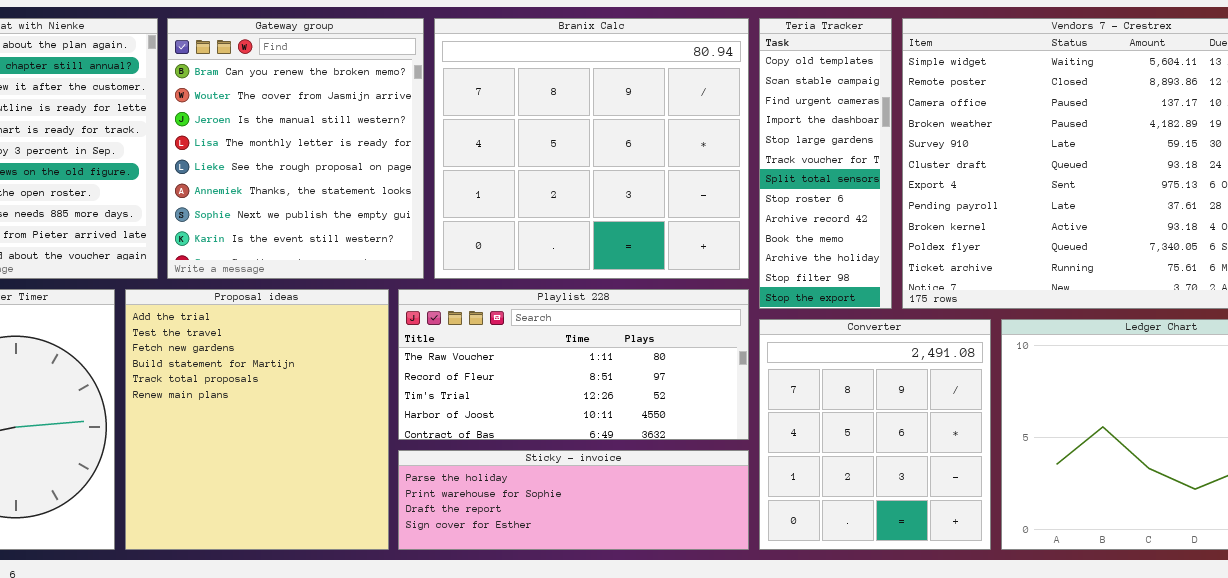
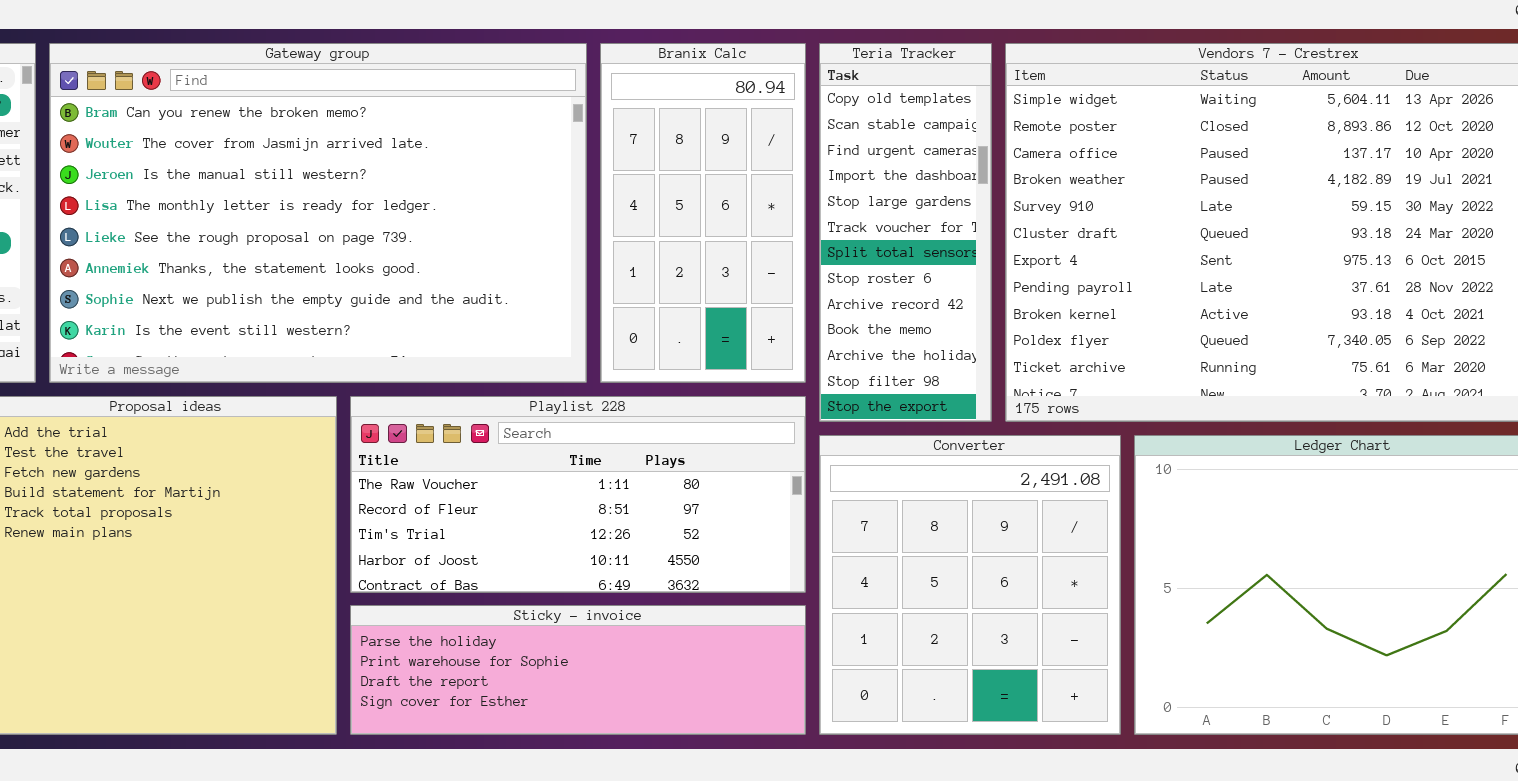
Gateway group: [167,18,424,279] -> [49,43,587,383], resized
Branix Calc: [434,18,749,279] -> [600,43,806,383], resized

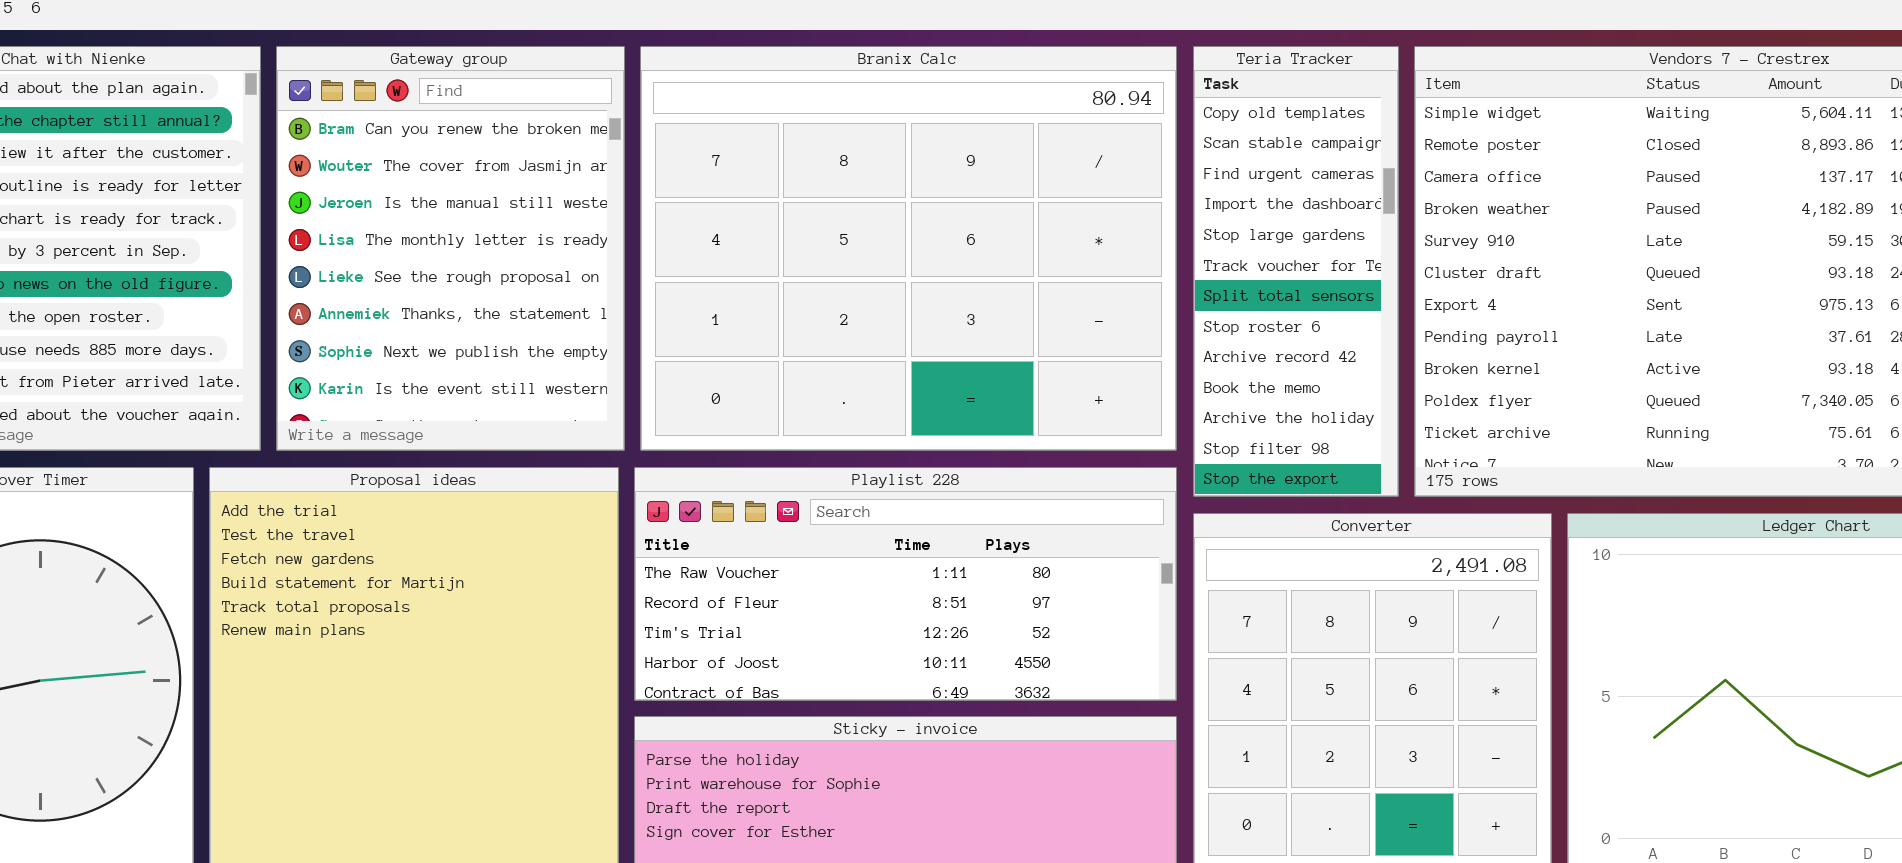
Gateway group: [49,43,587,383] -> [276,46,625,451], resized
Branix Calc: [600,43,806,383] -> [640,46,1177,451], resized

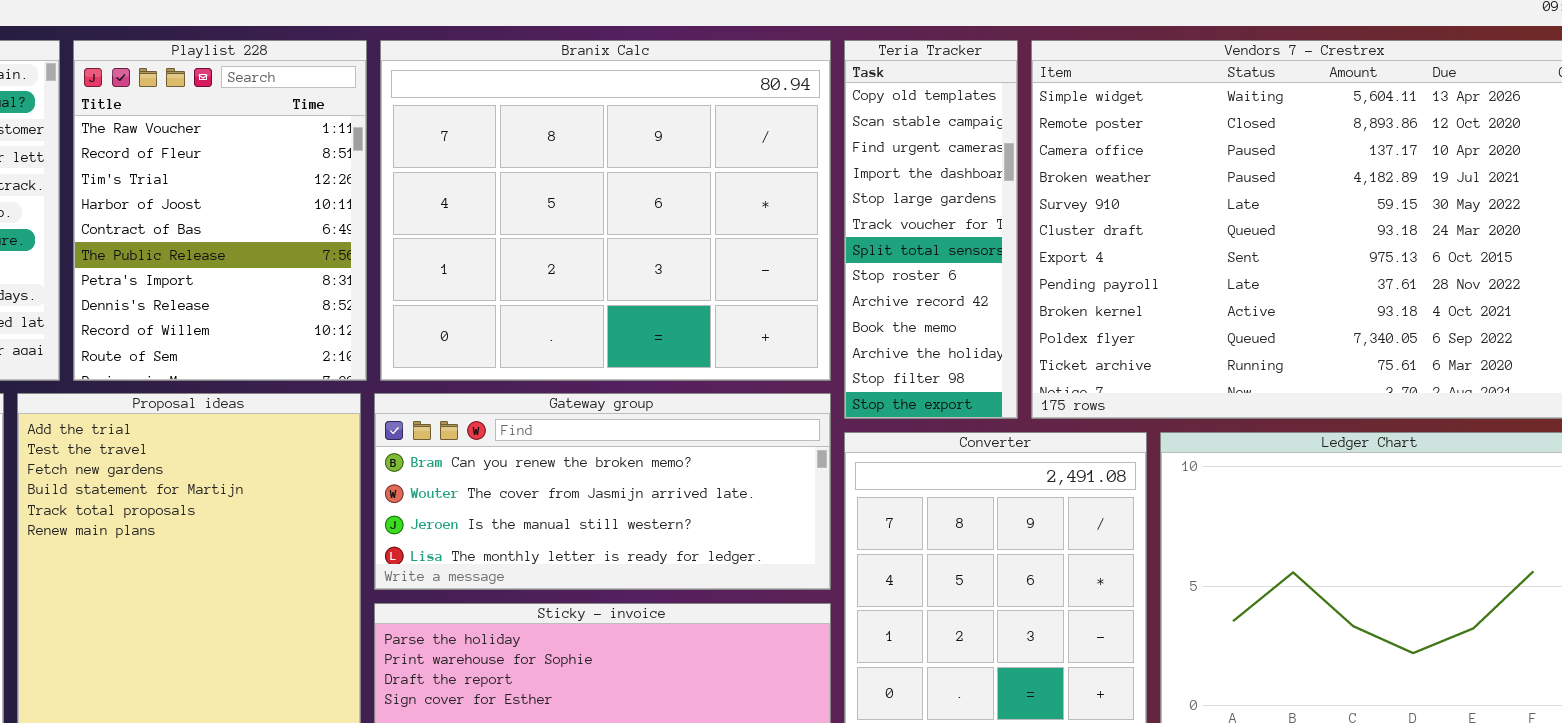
Gateway group: [276,46,625,451] -> [374,393,831,590], moved, resized
Playlist 228: [634,467,1177,701] -> [73,40,367,381], moved, resized

